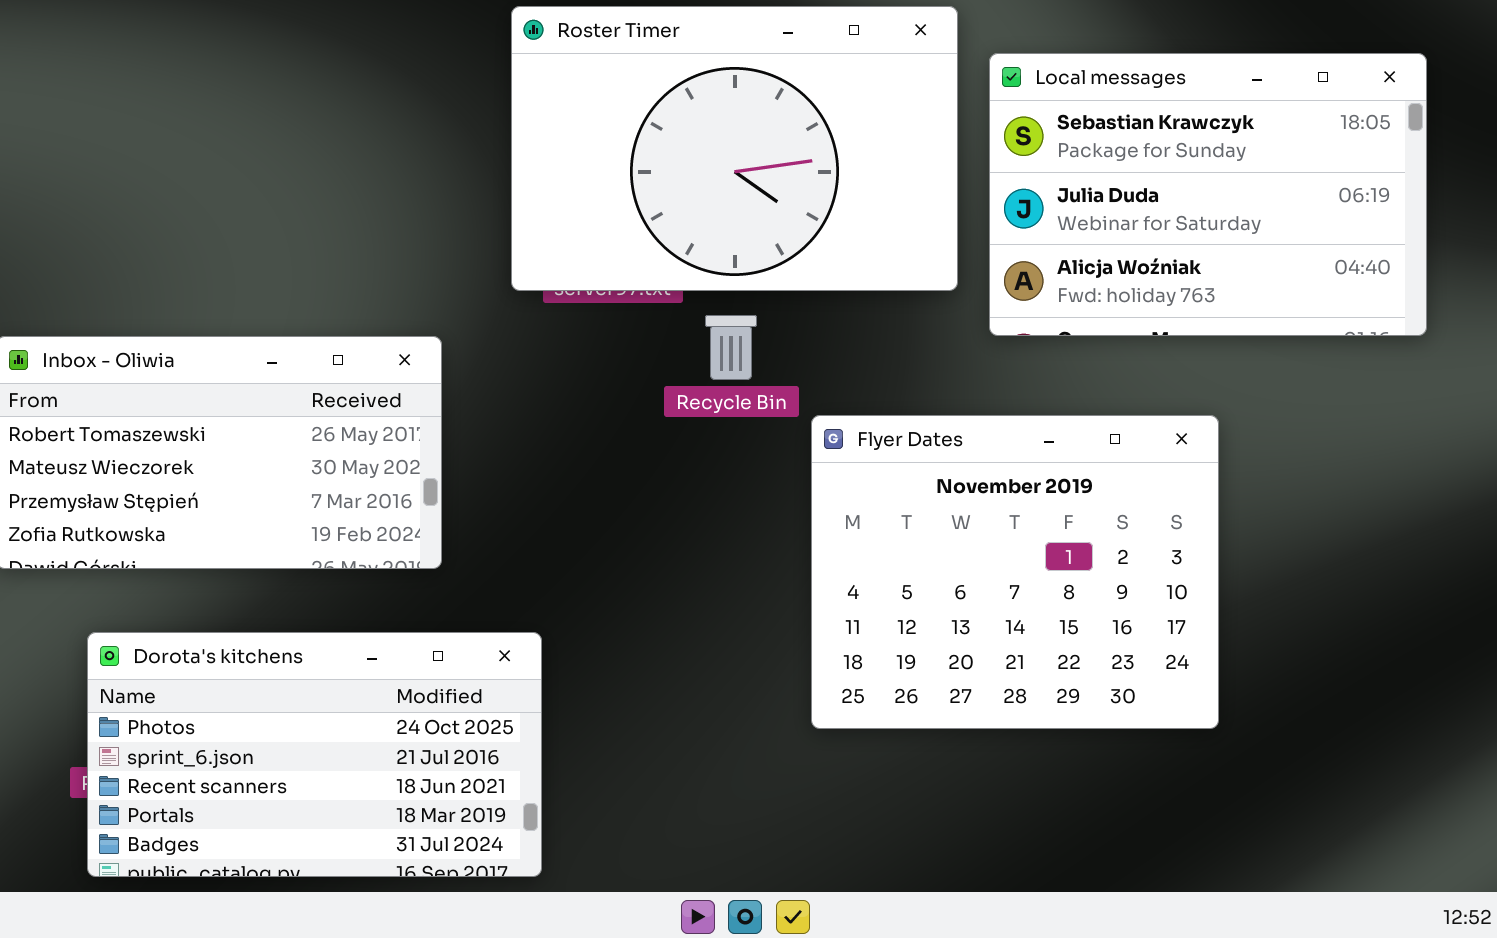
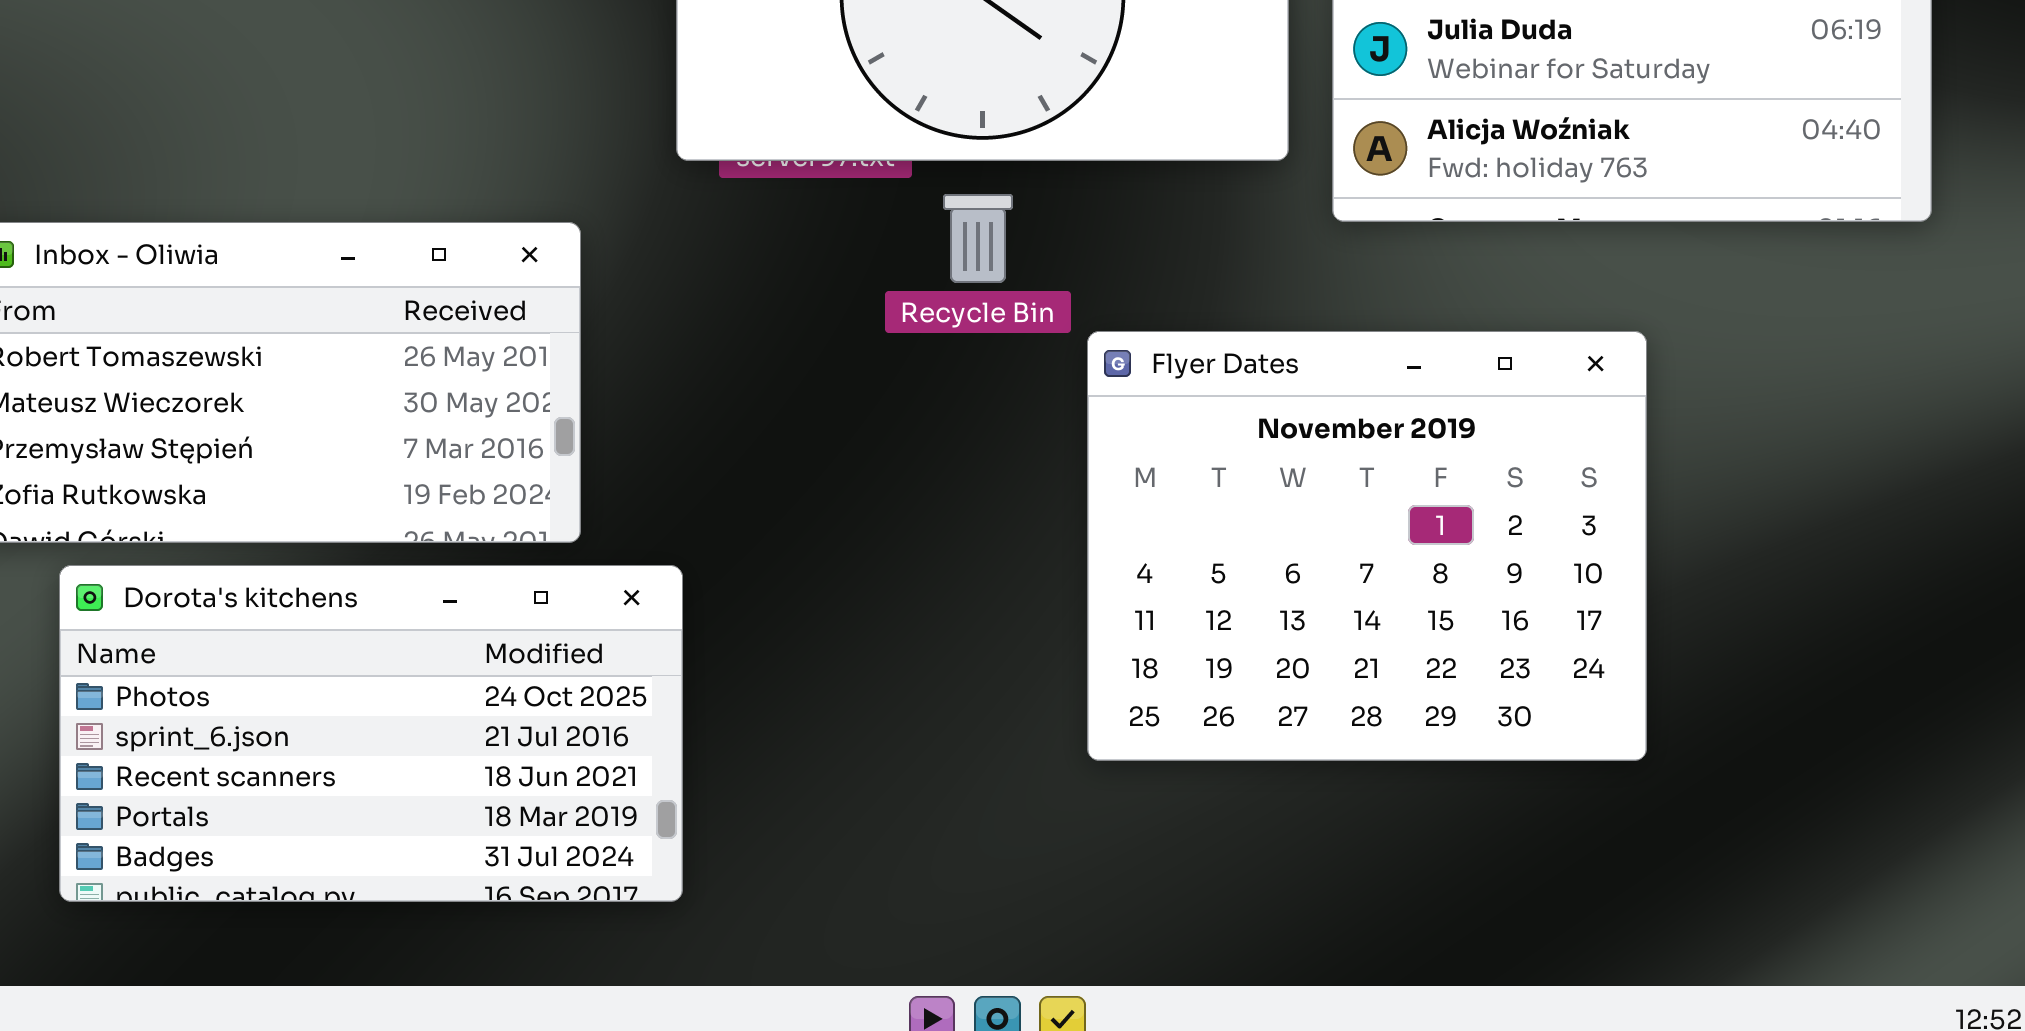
Dorota's kitchens: [87,632,542,877] -> [59,565,683,902], moved

